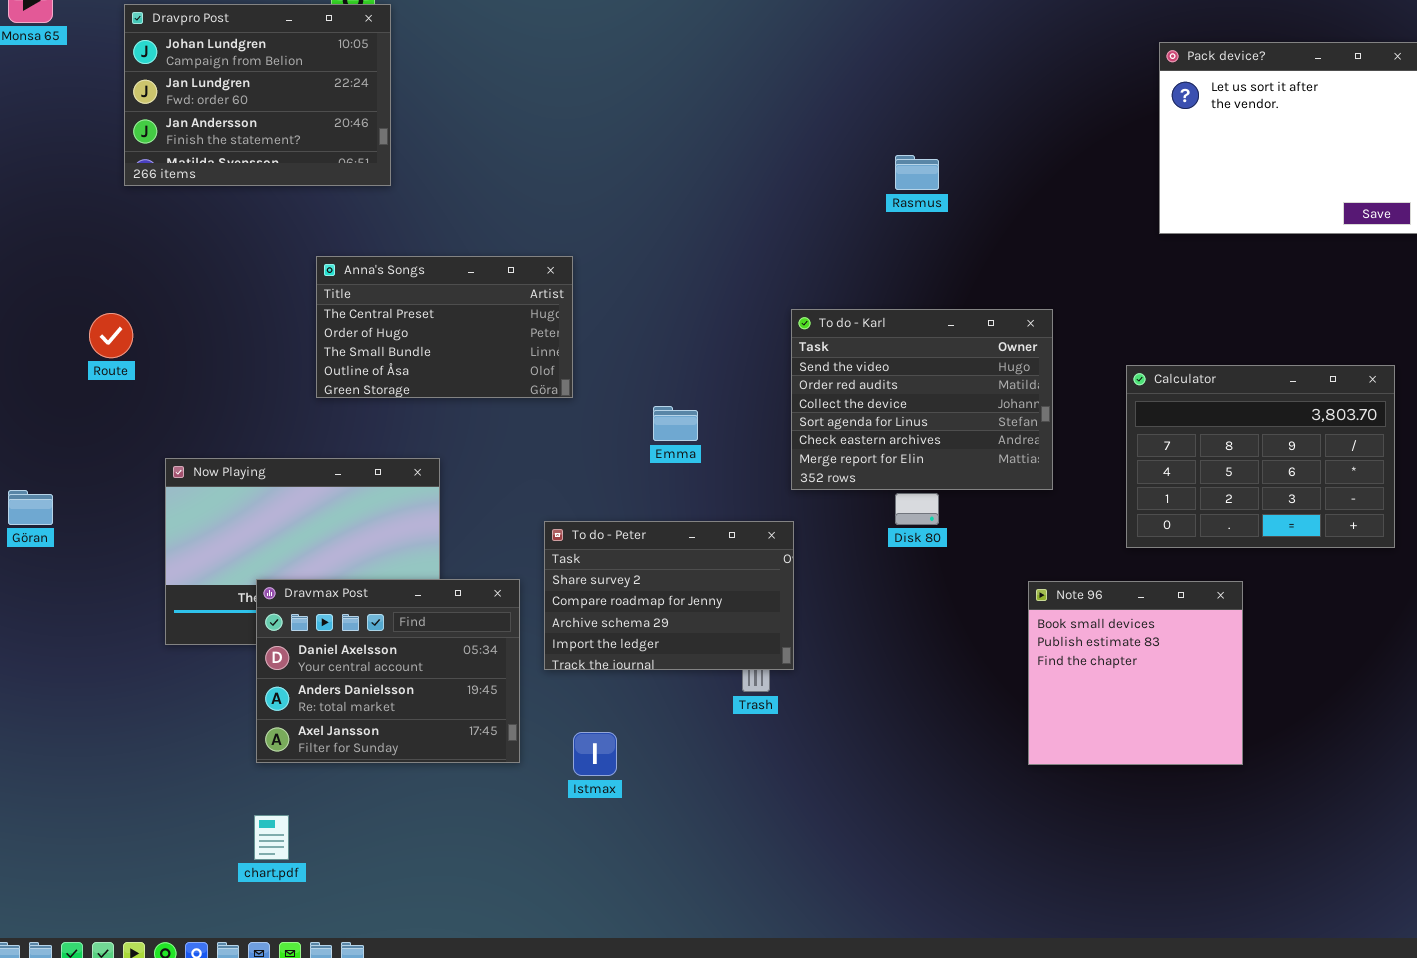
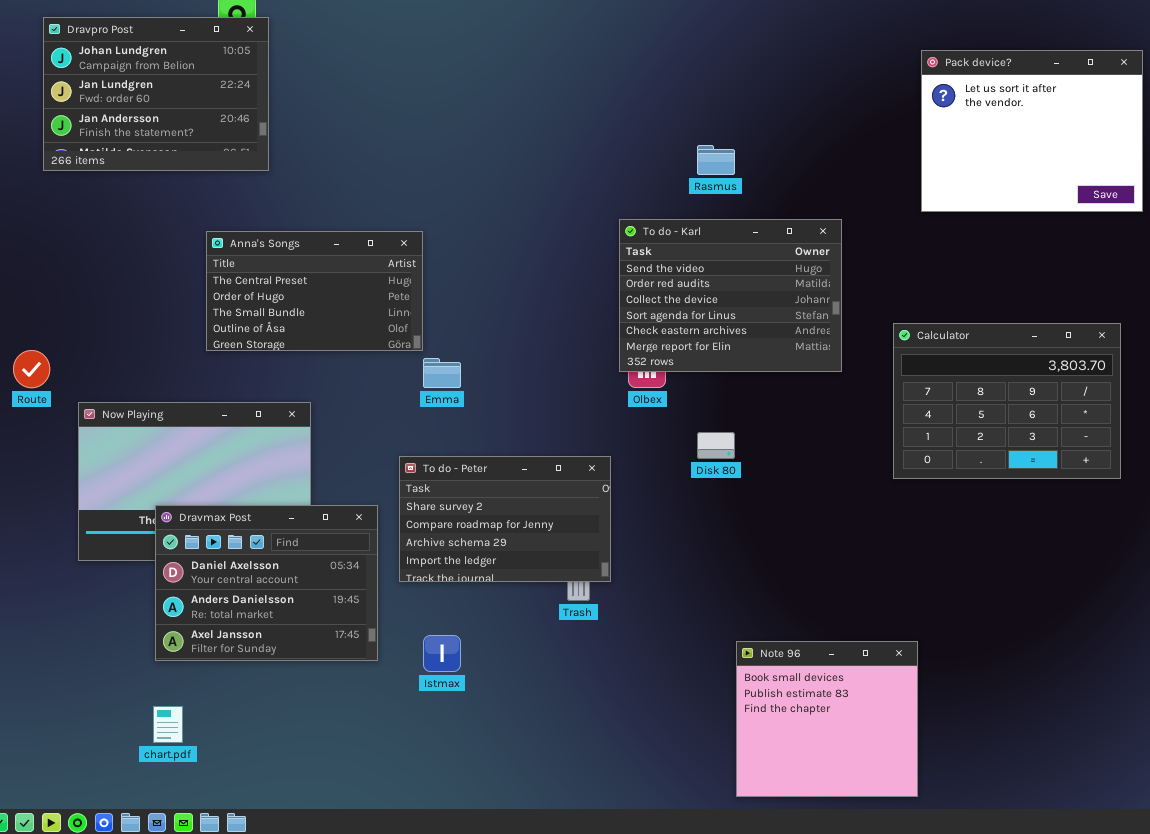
To do - Karl: [791,309,1053,490] -> [619,219,842,372], moved
Route: [89,313,133,358] -> [13,350,50,388], moved
Emma: [653,406,698,441] -> [423,358,461,388], moved
Note 96: [1028,581,1243,765] -> [736,641,918,797], moved

